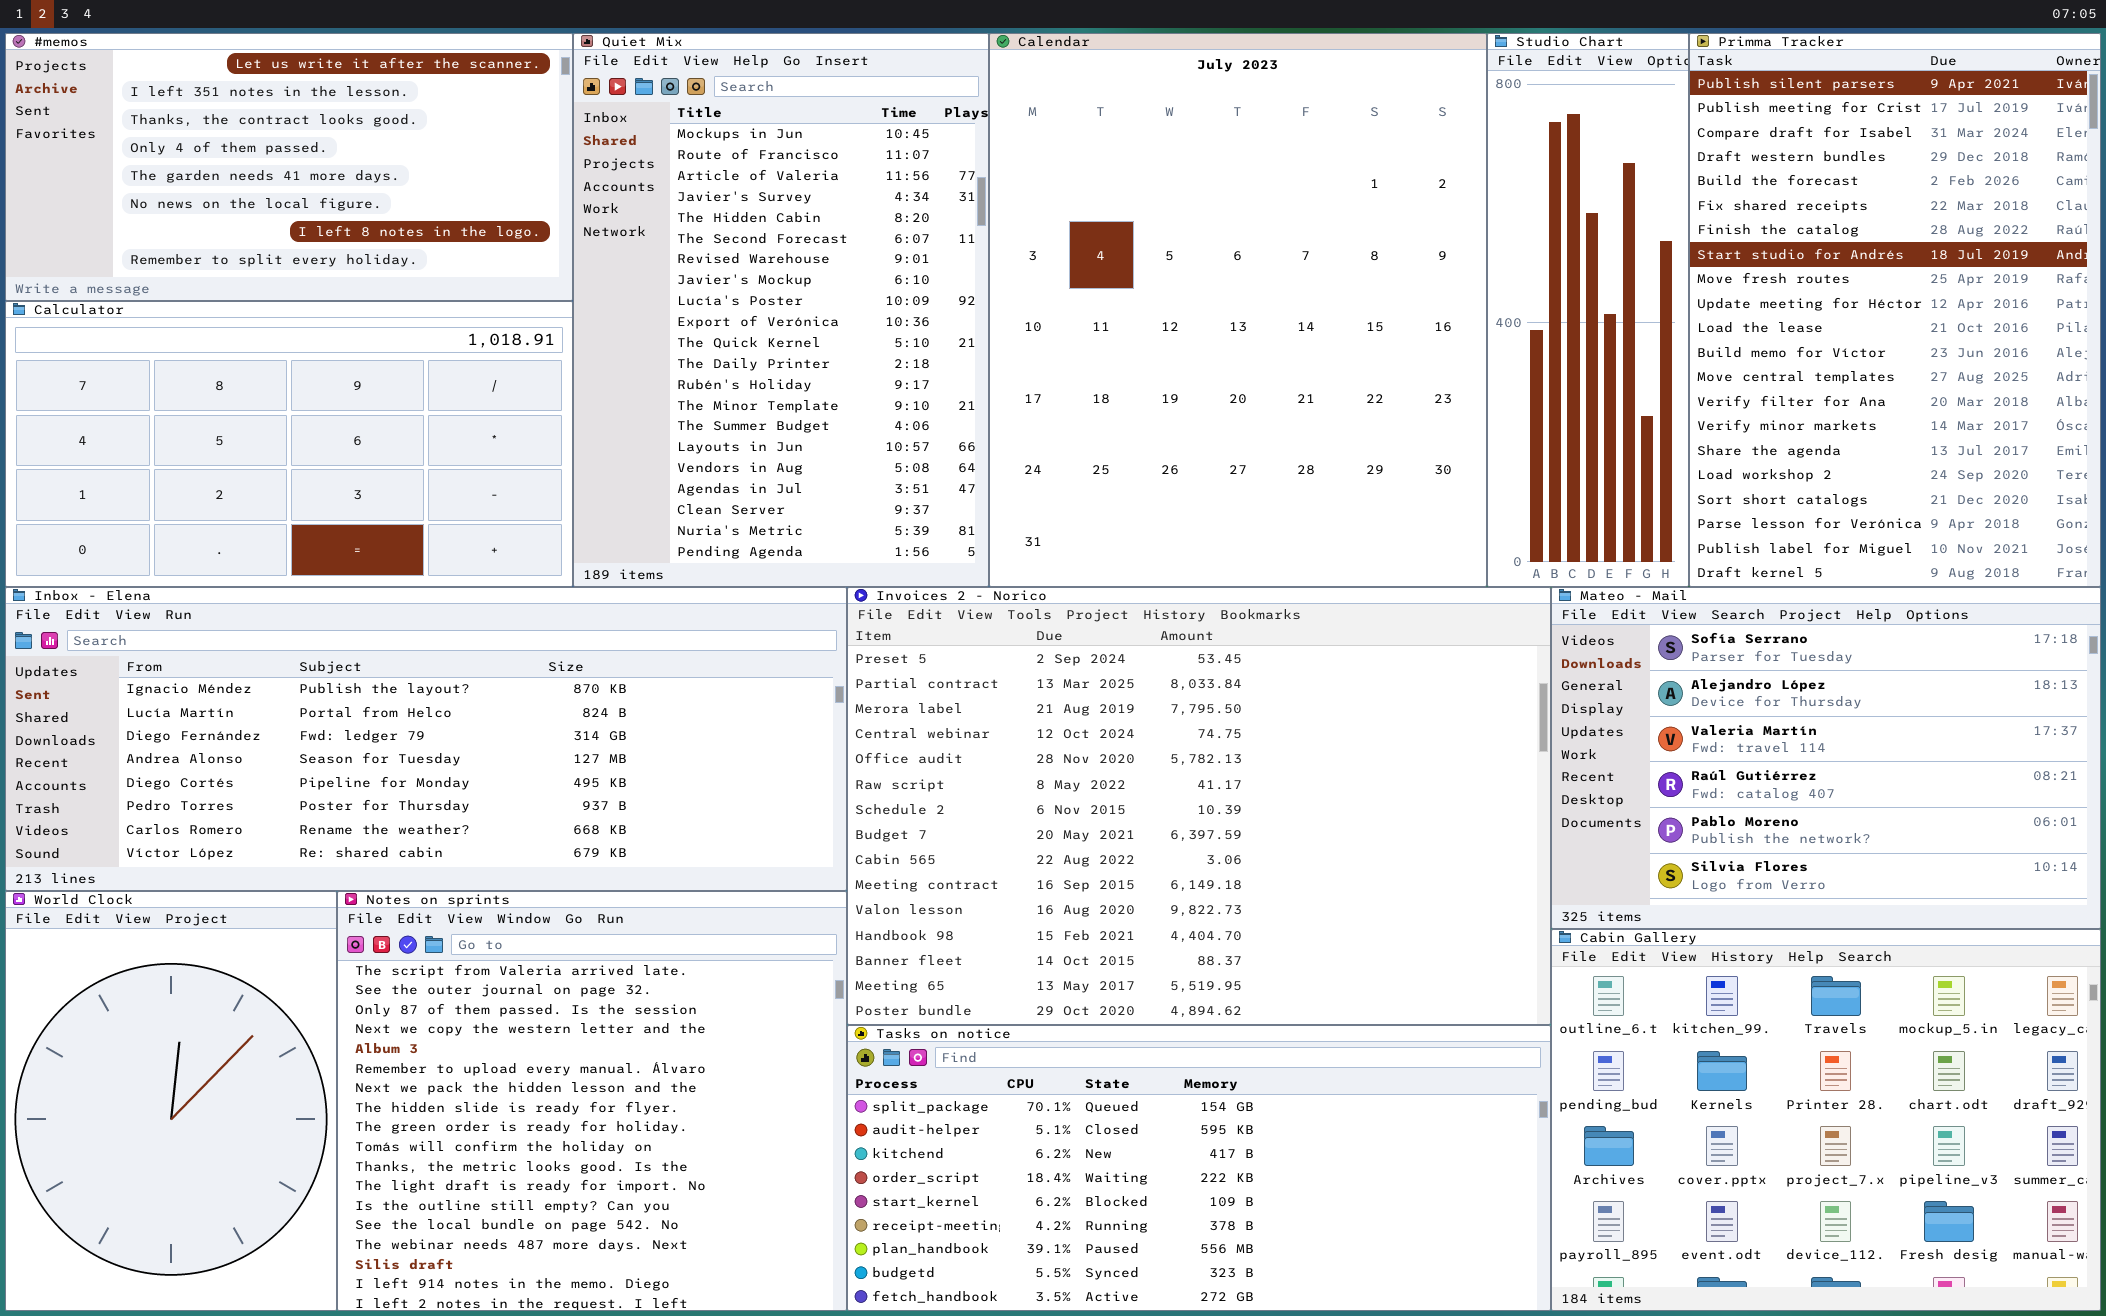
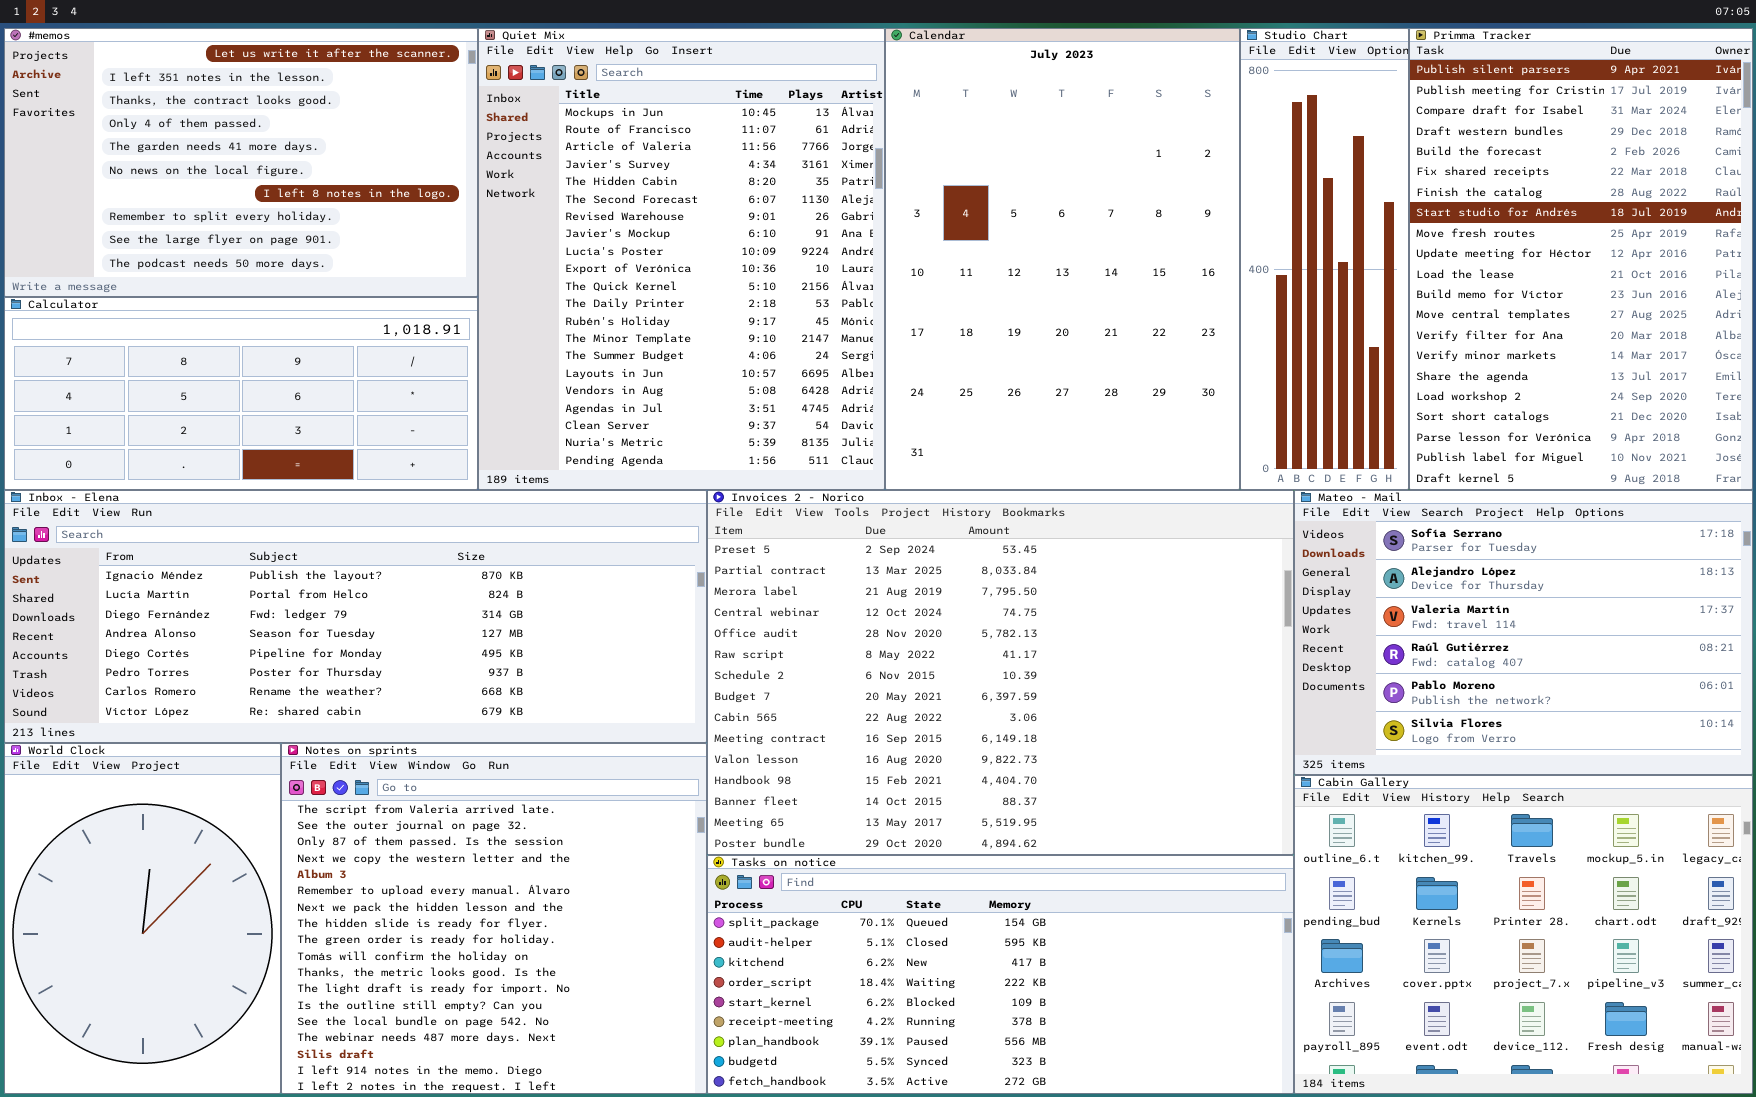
#memos: [5,33,573,301] -> [4,28,478,297], resized
Quiet Mix: [573,33,989,587] -> [478,28,885,490], resized
Calendar: [989,33,1487,587] -> [885,28,1240,490], resized
Calculator: [5,301,573,587] -> [4,297,478,490], resized

